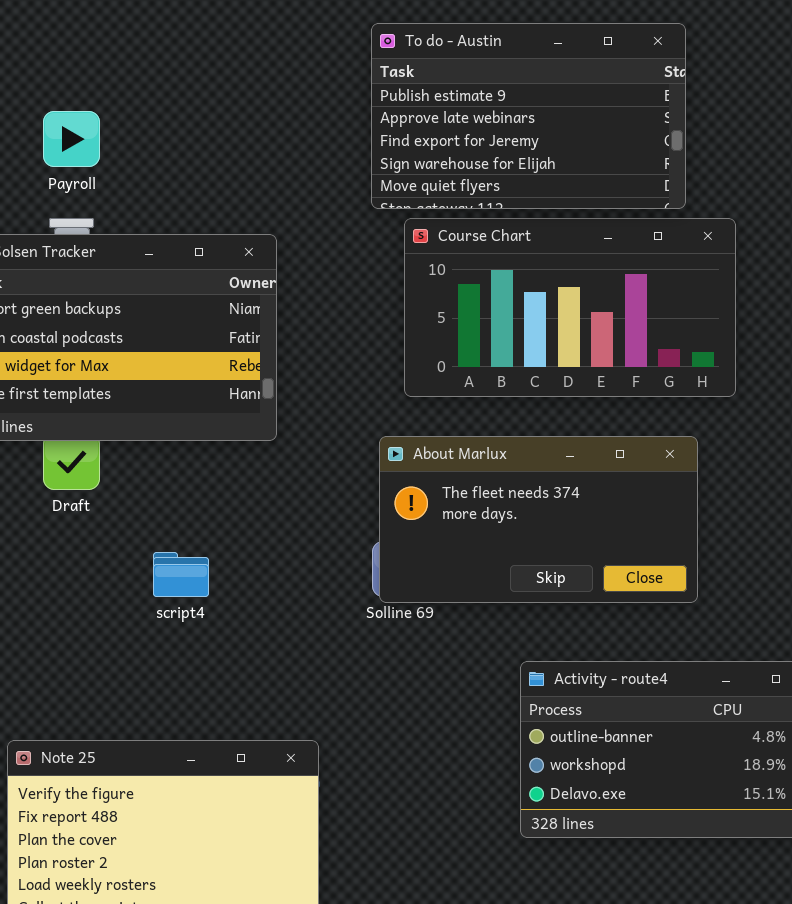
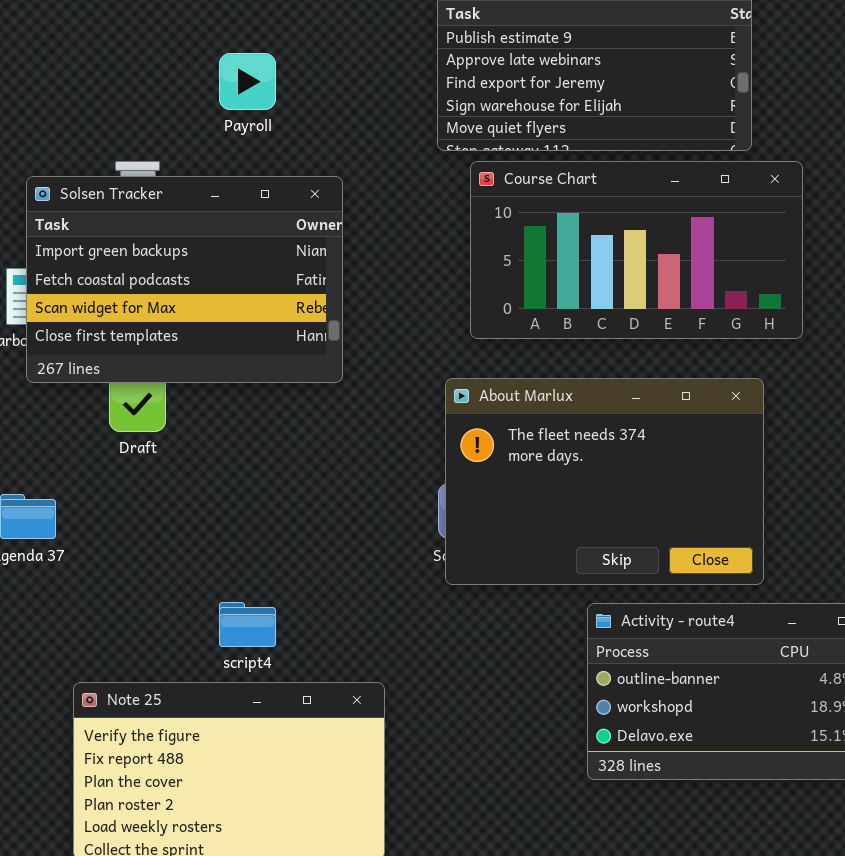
Payroll: [43,111,100,167] -> [219,53,276,110], moved
About Marlux: [379,436,698,603] -> [445,378,764,585], resized
script4: [153,552,209,597] -> [219,602,276,647], moved

